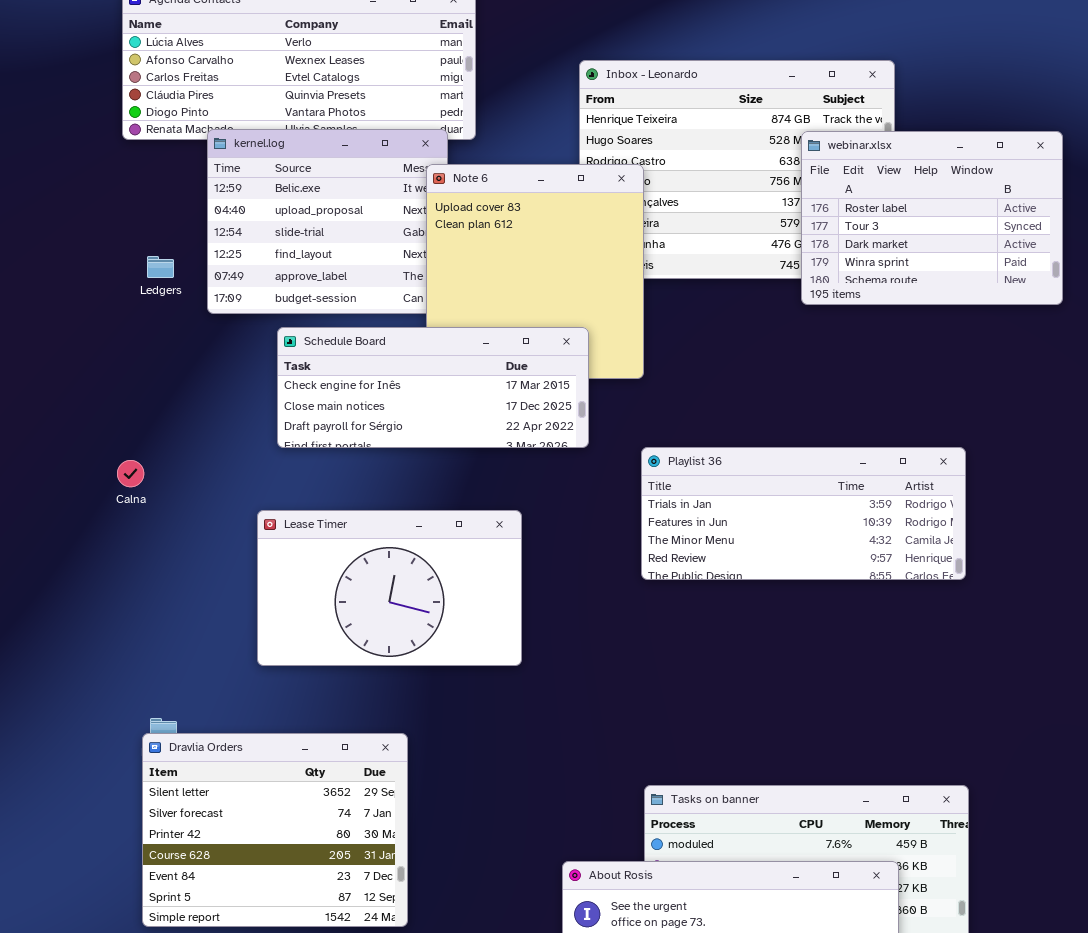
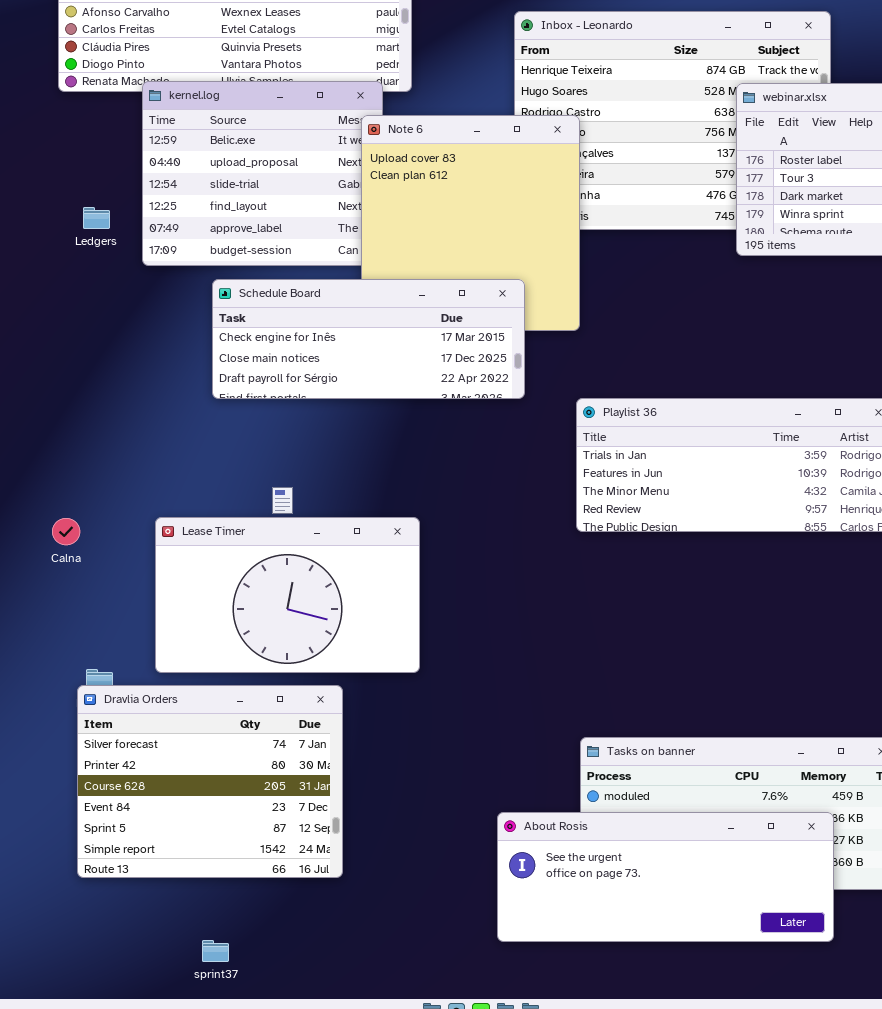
Calna: [117,460,144,487] -> [52,518,80,545], moved
Lease Timer: [257,510,522,666] -> [155,517,420,673], moved
Dravlia Orders: [142,733,408,927] -> [77,685,343,878], scrolled down 1 row

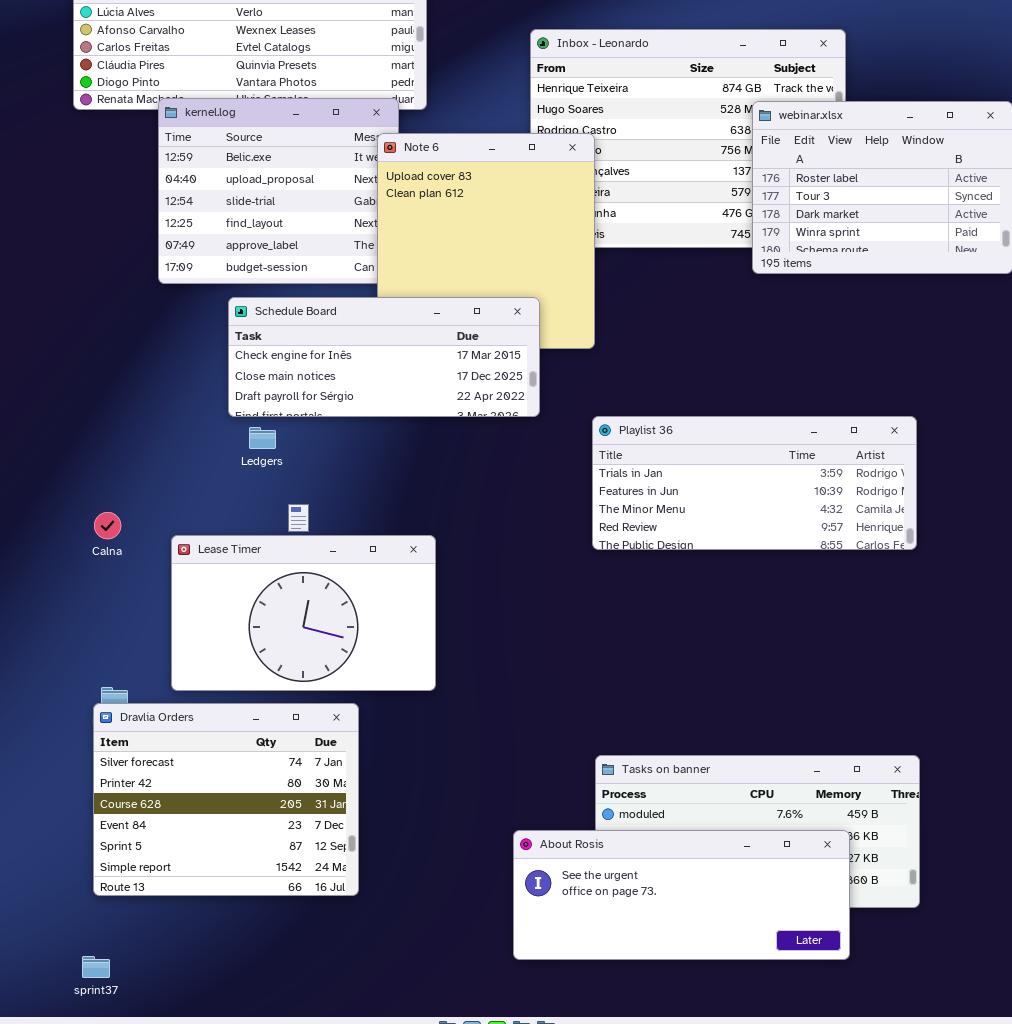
Ledgers: [83,207,110,229] -> [249,427,276,449], moved
Calna: [52,518,80,545] -> [94,512,121,539], moved
sprint37: [202,940,229,962] -> [82,956,110,978], moved

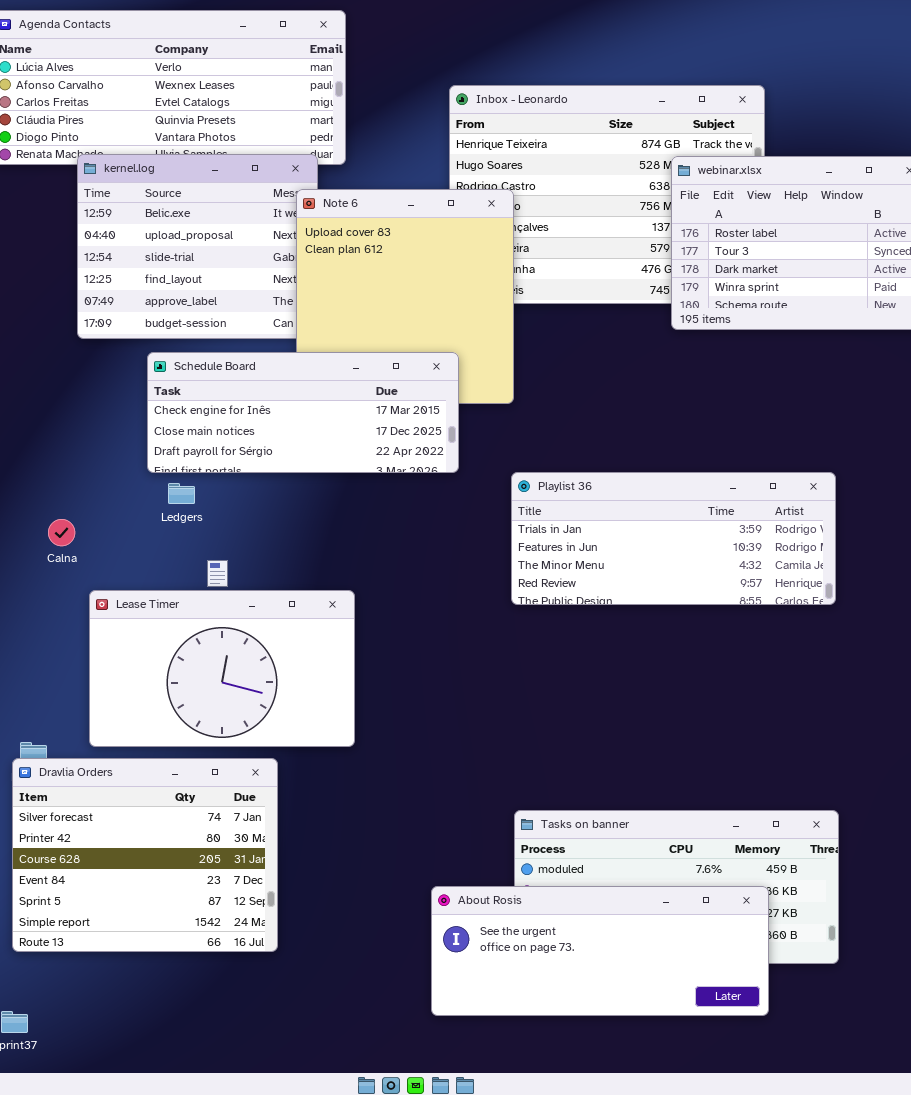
Calna: [94,512,121,539] -> [48,519,75,546], moved

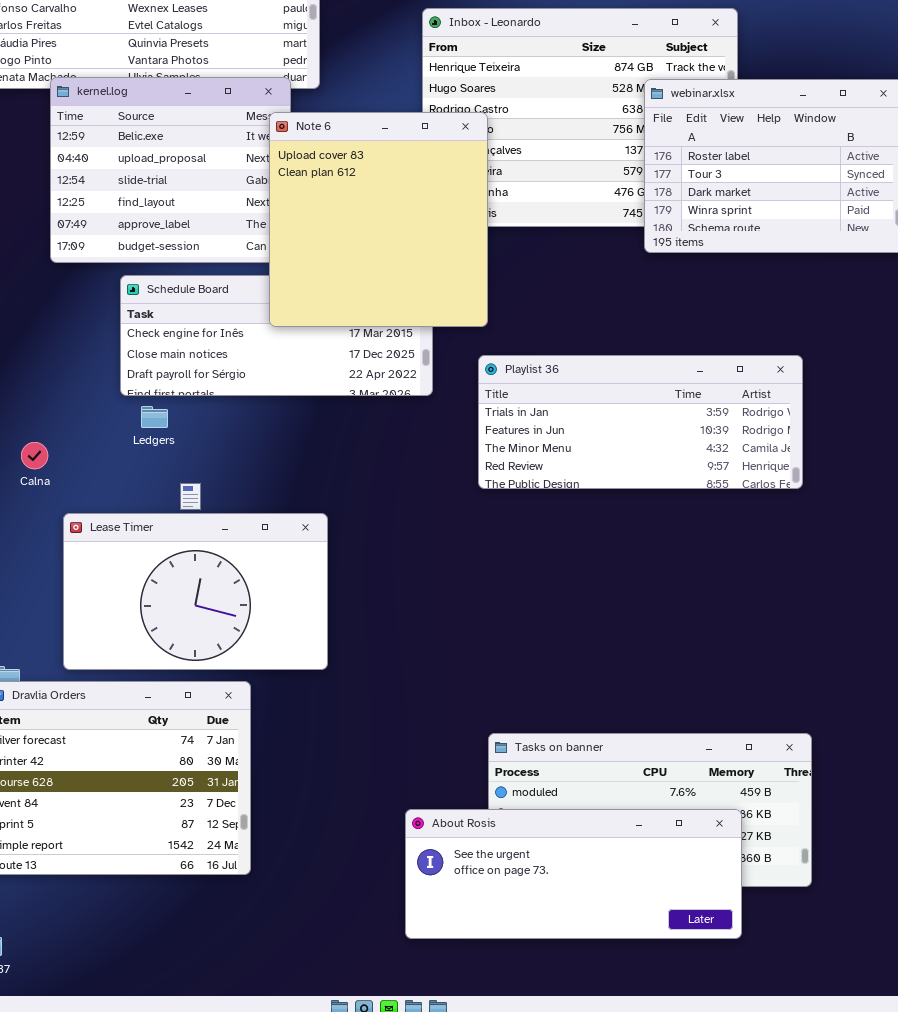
Note 6: [296,189,514,404] -> [269,112,488,327], raised
Playlist 36: [511,472,836,605] -> [478,355,803,489], moved

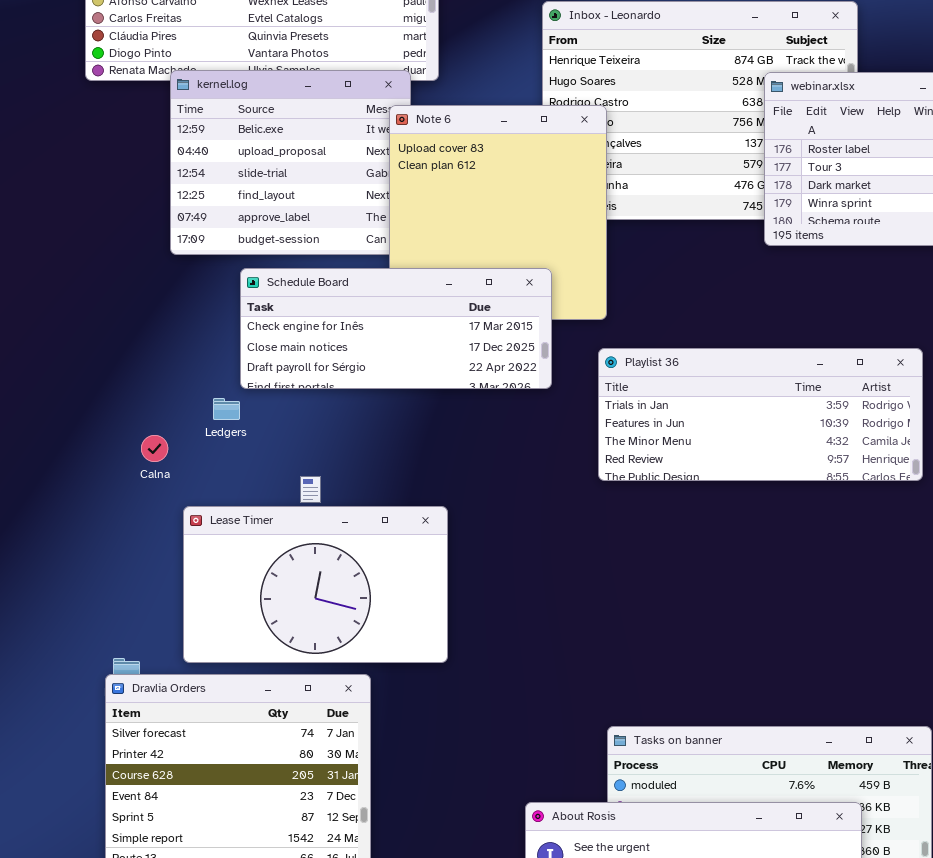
Schedule Board: [120,275,433,396] -> [240,268,552,389], raised
Ledgers: [141,406,168,428] -> [213,398,240,420], moved

